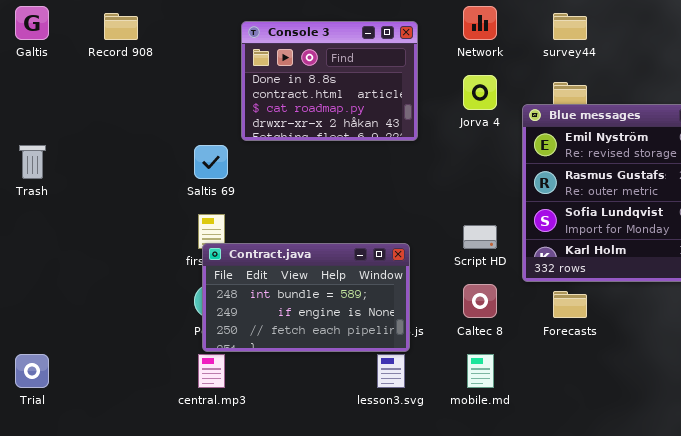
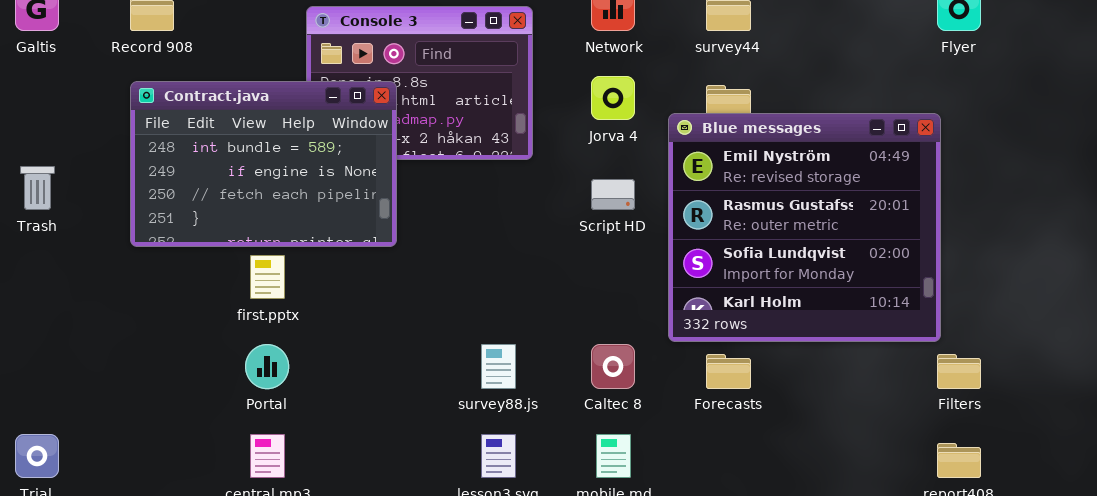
Script HD: [463,225,497,249] -> [591,179,635,210], moved
Contract.java: [202,243,410,352] -> [130,81,397,247], moved, resized

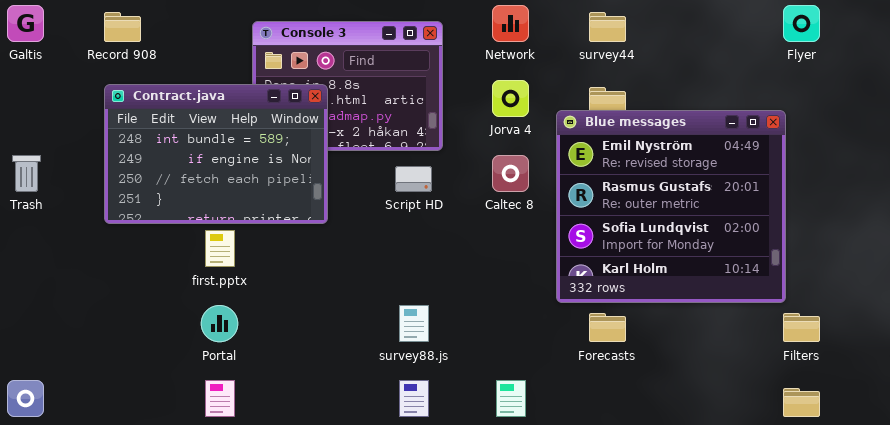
Script HD: [591,179,635,210] -> [395,166,432,192], moved
Caltec 8: [591,344,635,389] -> [492,155,529,192], moved

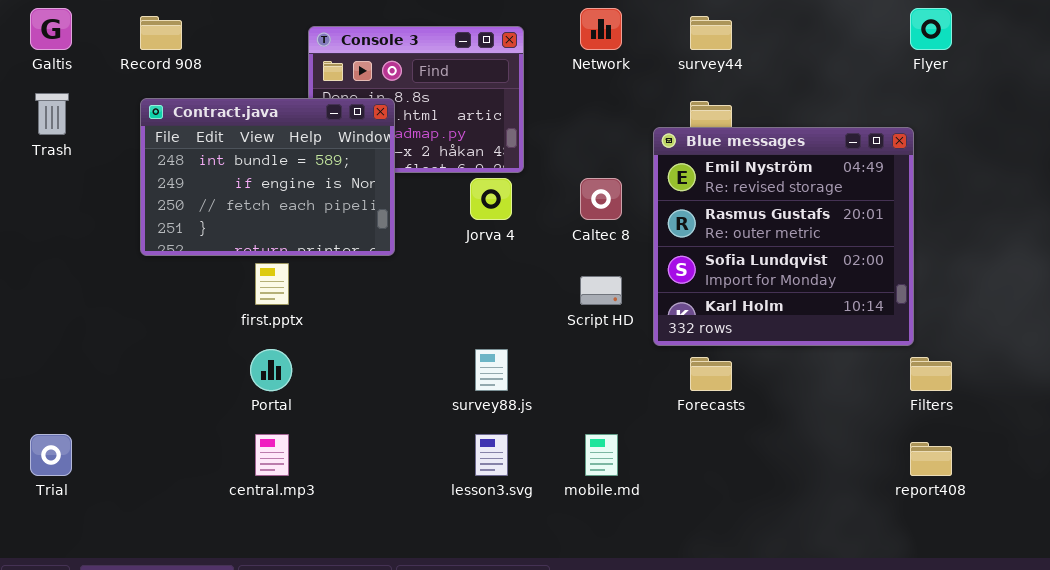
Jorva 4: [492,80,529,117] -> [470,178,512,220], moved
Trash: [12,155,41,192] -> [35,93,69,135], moved
Script HD: [395,166,432,192] -> [580,276,622,305], moved

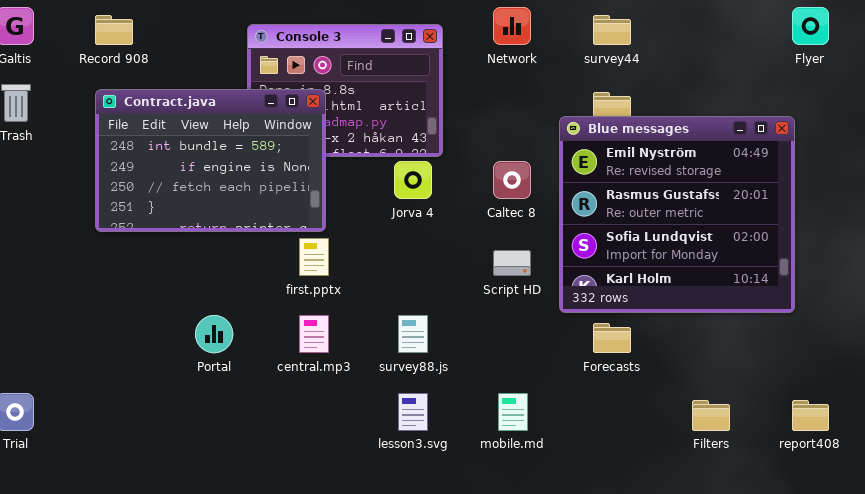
first.pptx: [255,263,289,305] -> [299,238,329,276], moved
Filters: [910,357,952,391] -> [692,400,730,431], moved
central.mp3: [255,434,289,476] -> [299,315,329,353], moved

